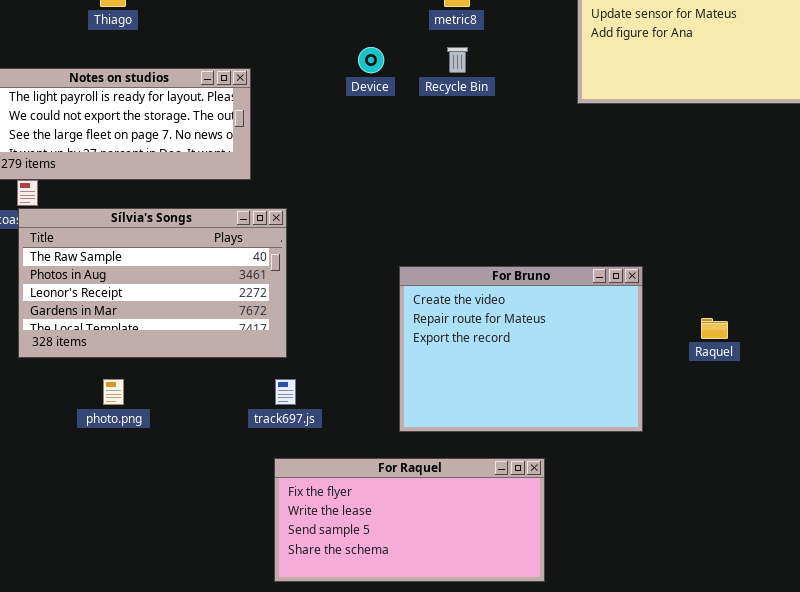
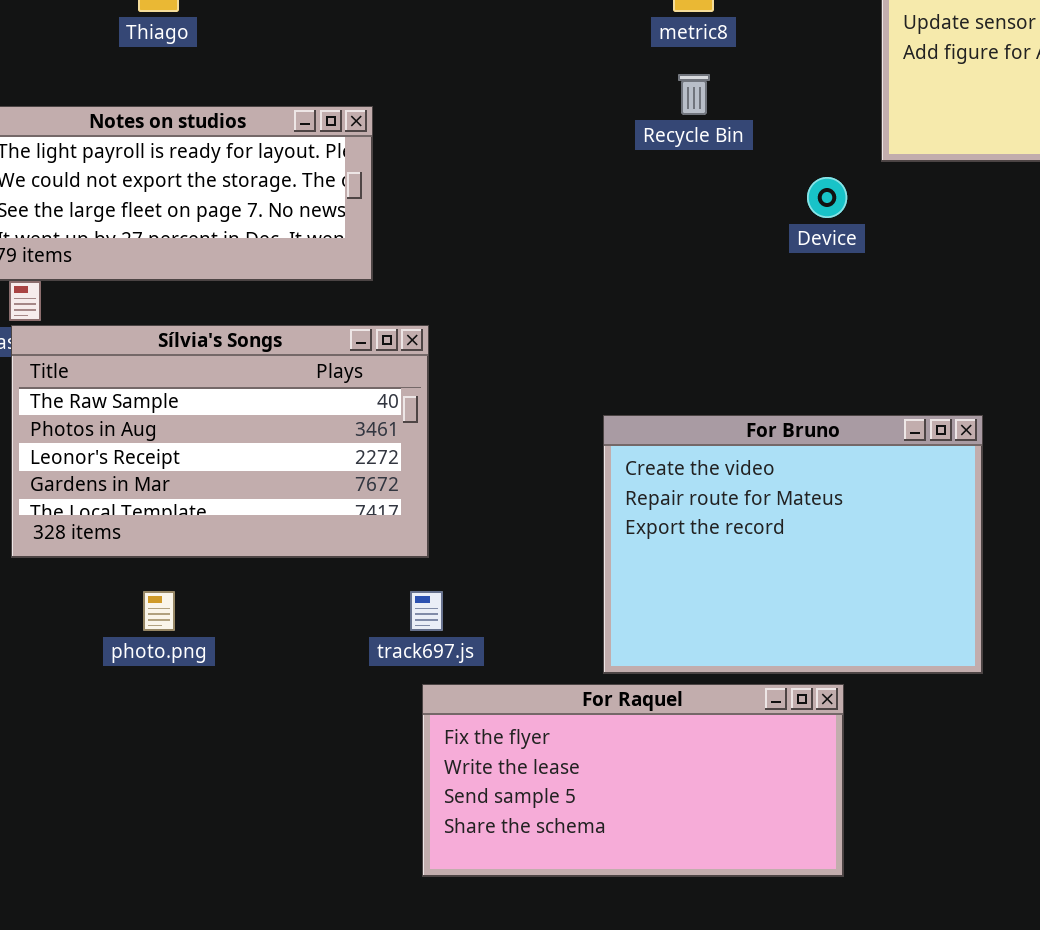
Device: [358,47,384,73] -> [807,177,847,218], moved
For Raquel: [274,458,545,582] -> [422,684,844,877], moved

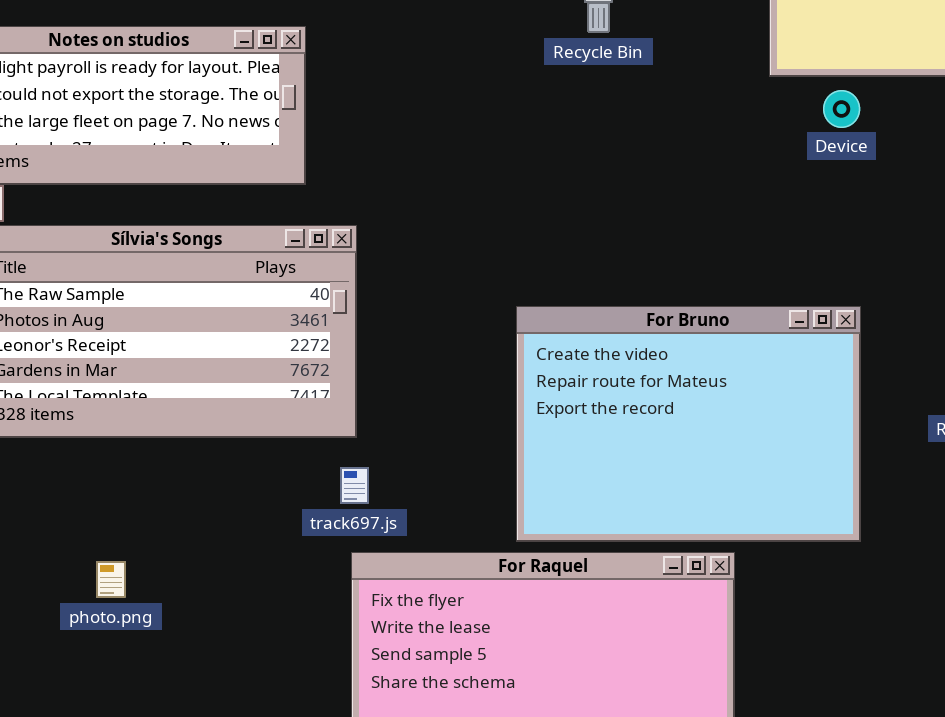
Device: [807,177,847,218] -> [823,90,860,128], moved
photo.png: [143,591,175,631] -> [96,561,126,598], moved

